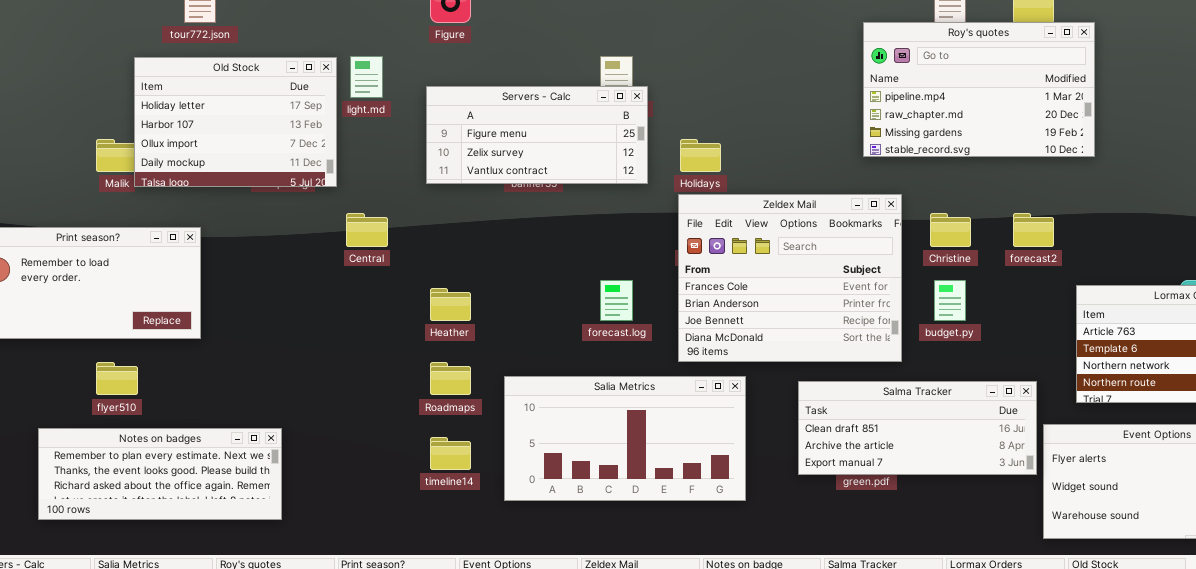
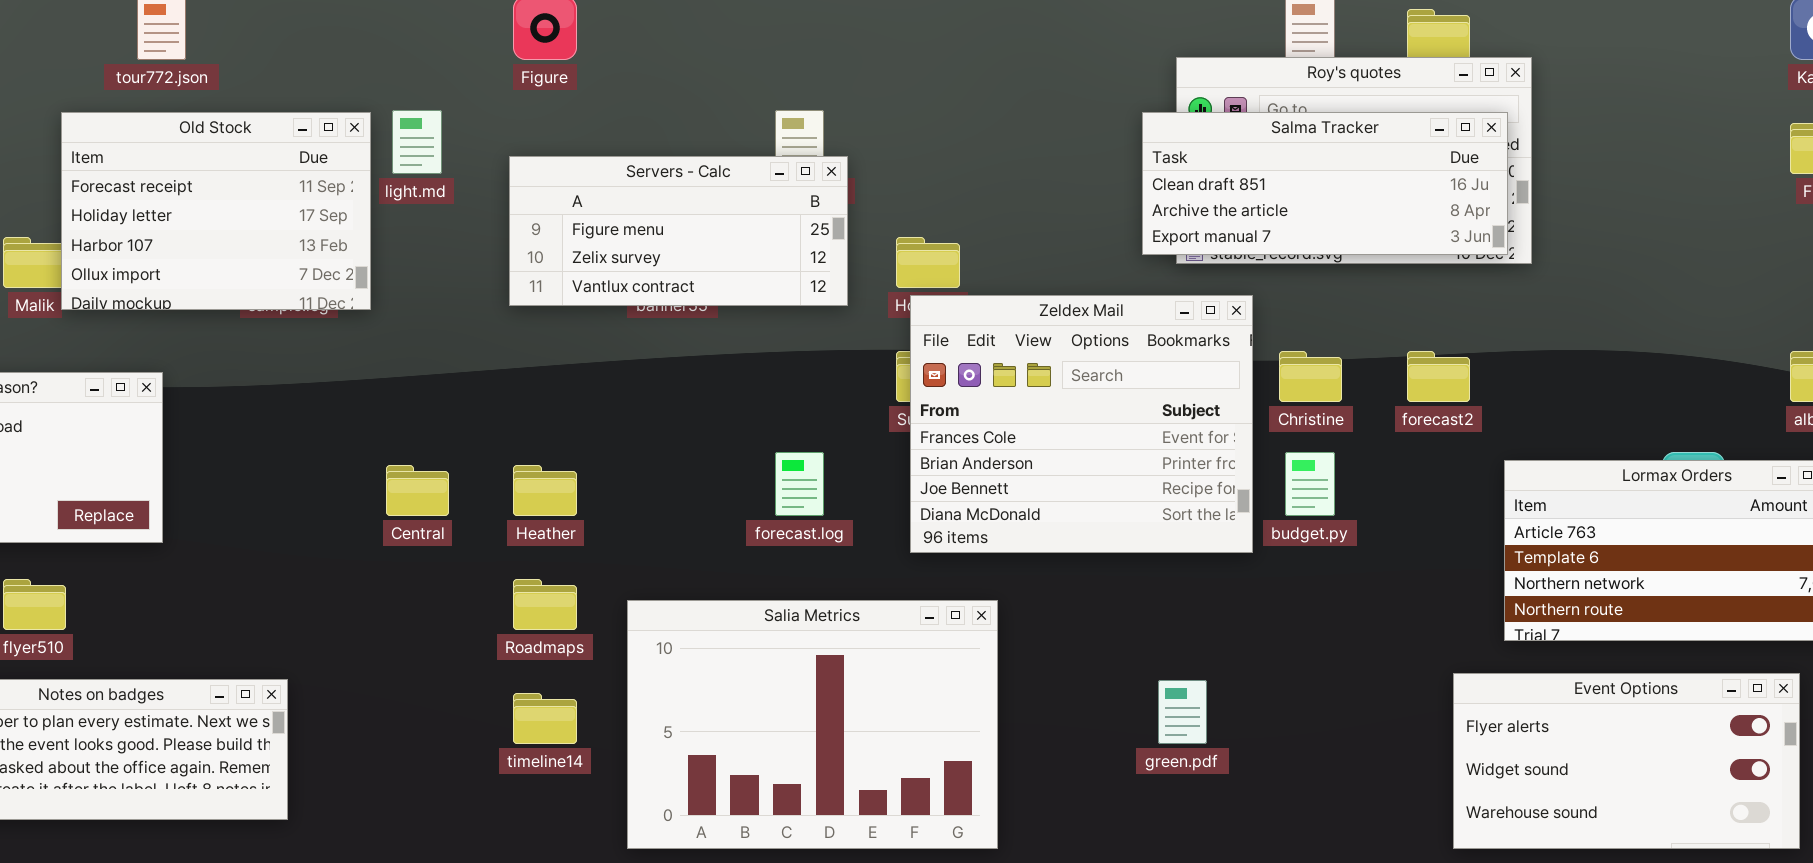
Old Stock: [134,57,337,187] -> [61,112,371,310], scrolled up 1 row
Zeldex Mail: [678,194,902,362] -> [910,295,1253,553], moved
Central: [346,213,388,247] -> [386,465,449,516], moved
Salia Metrics: [504,376,746,501] -> [627,600,998,849], resized
Salma Tracker: [798,381,1037,475] -> [1142,112,1508,255], moved

